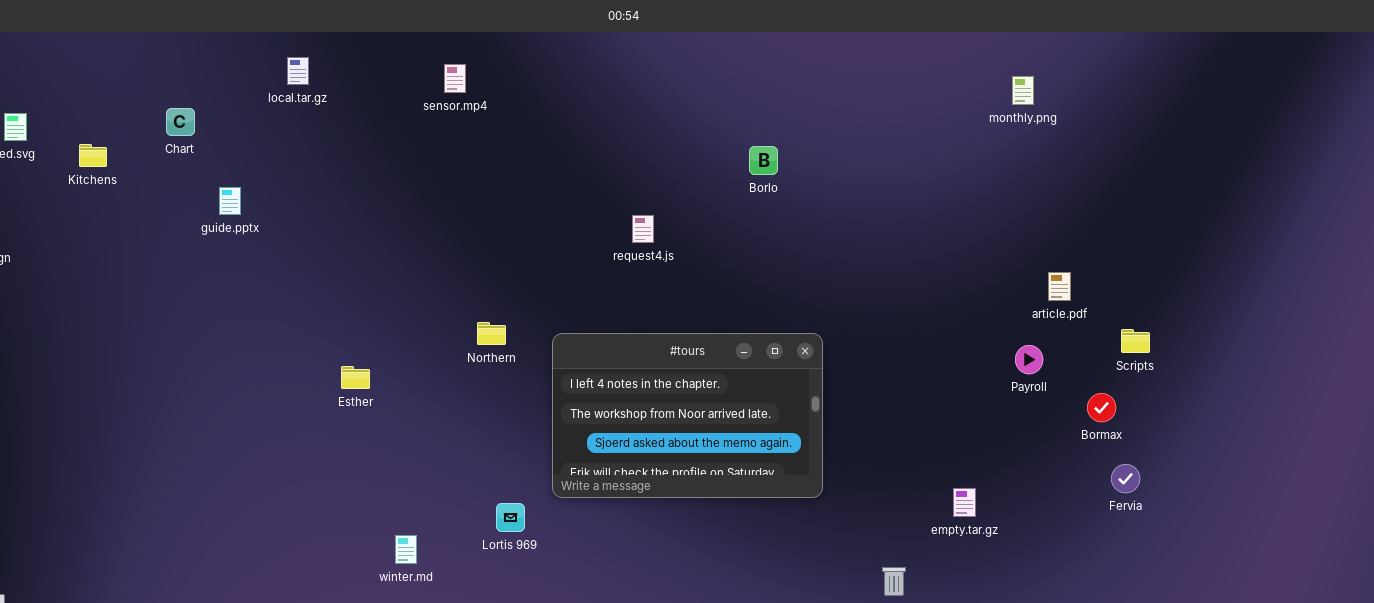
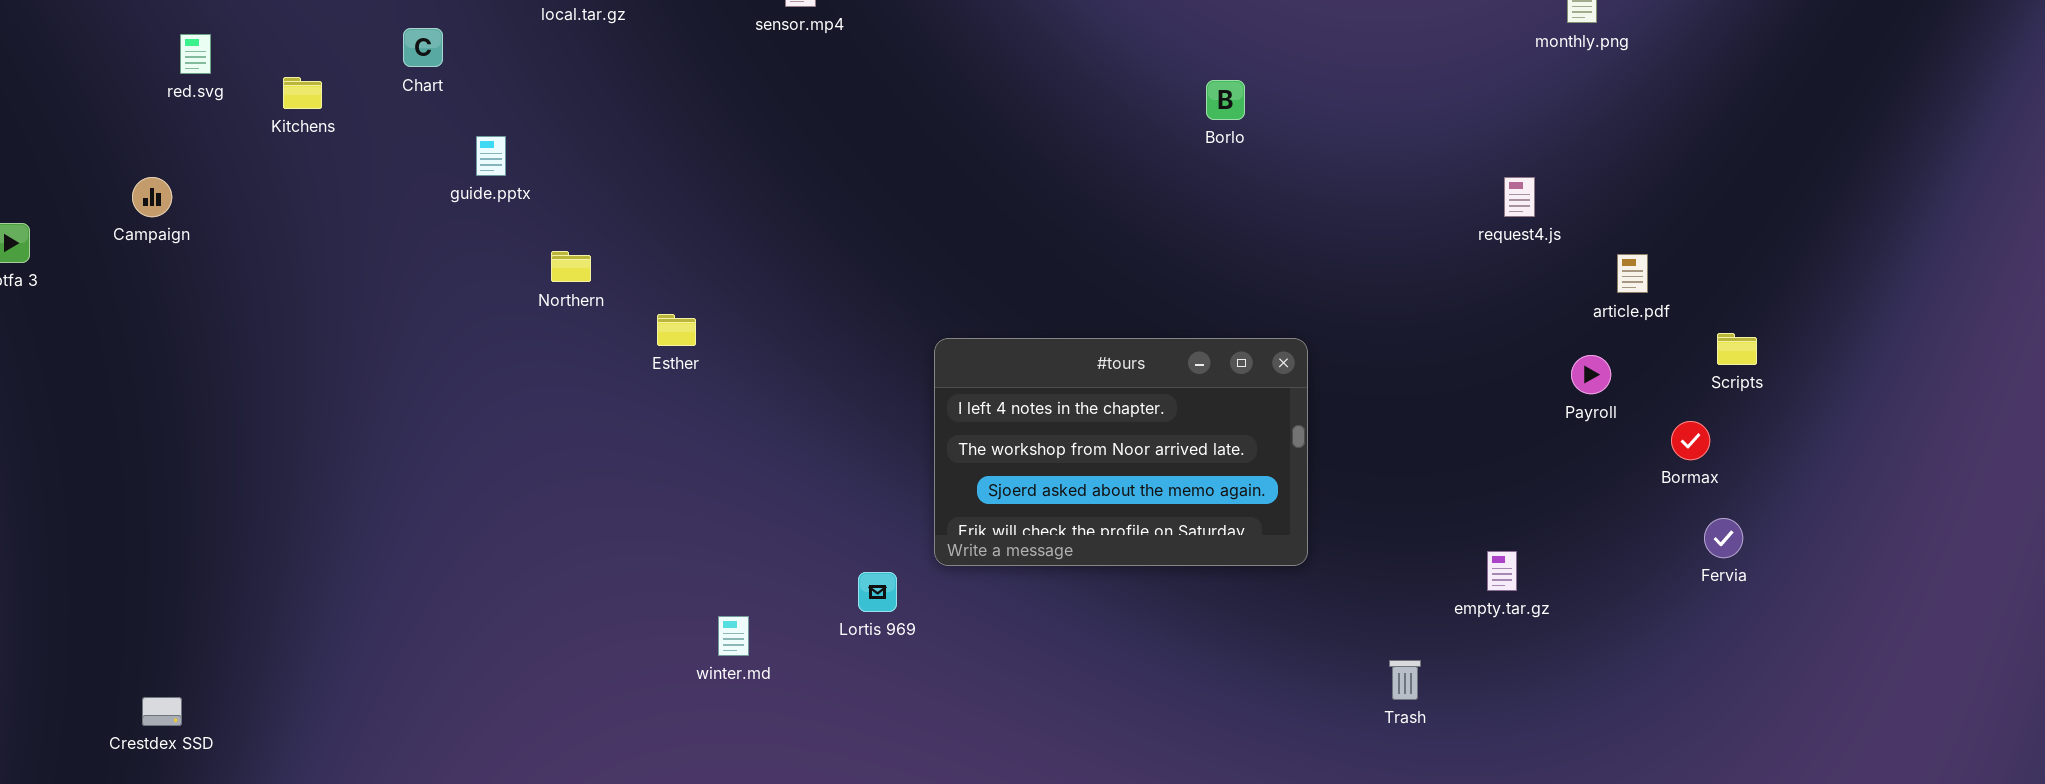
request4.js: [632,215,654,243] -> [1504,177,1535,217], moved
Northern: [477,322,506,345] -> [551,251,591,282], moved
Esther: [341,366,370,389] -> [657,314,696,346], moved

